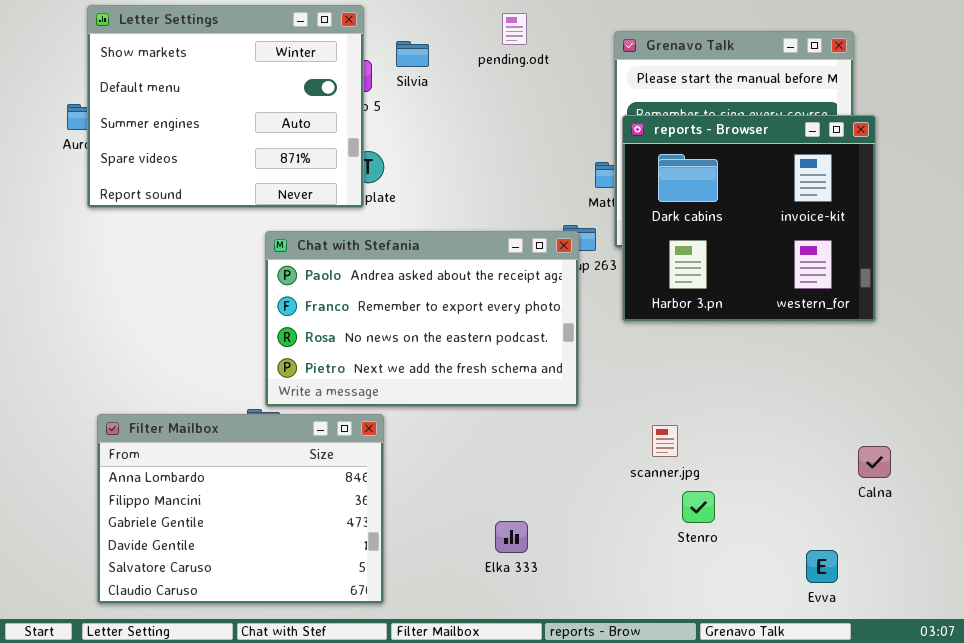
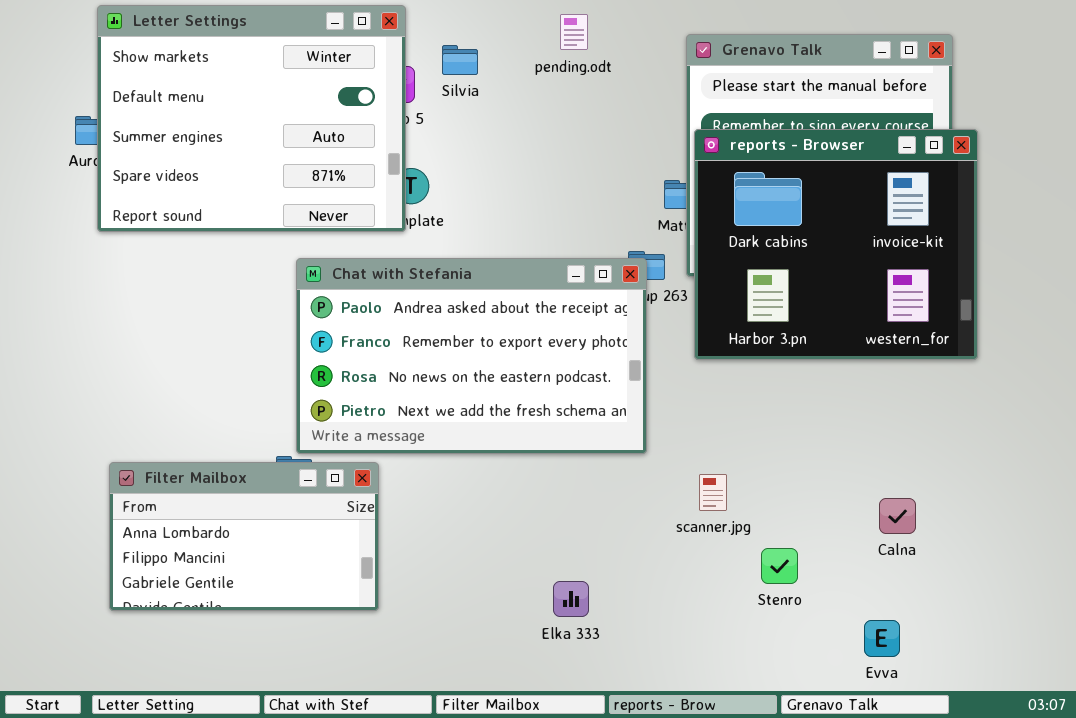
Filter Mailbox: [97,414,384,604] -> [109,462,379,611], resized
scanner.jpg: [652,425,678,457] -> [699,474,727,511], moved
Calna: [858,446,891,478] -> [879,498,916,534], moved
Evva: [806,550,838,583] -> [864,620,900,657], moved

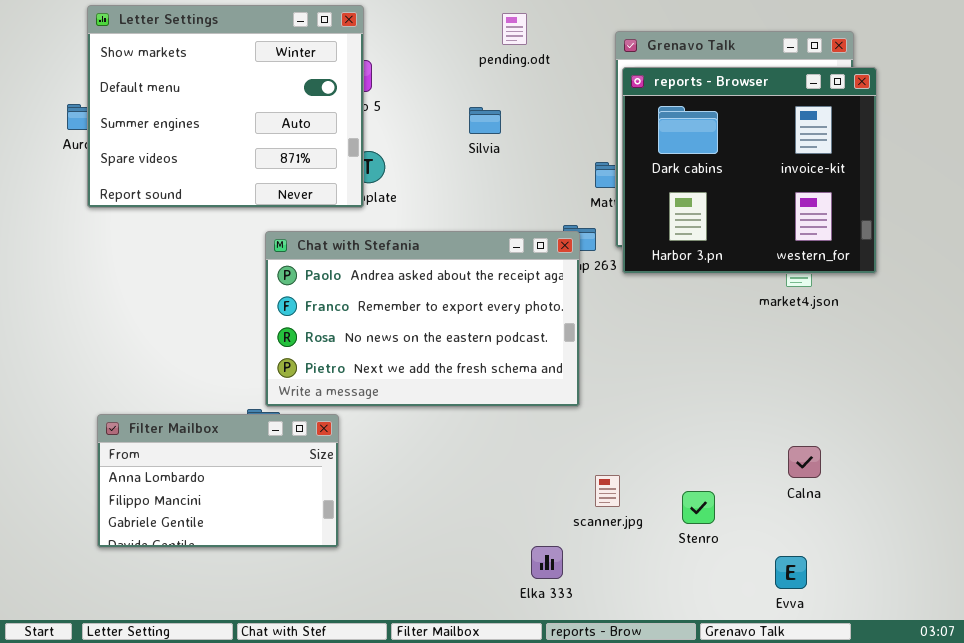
Silvia: [442,45,478,75] -> [469,107,501,134], moved
reports - Browser: [694,129,978,360] -> [622,67,877,274], moved
scanner.jpg: [699,474,727,511] -> [595,475,620,507], moved
Elka 333: [553,581,589,617] -> [531,546,563,579], moved

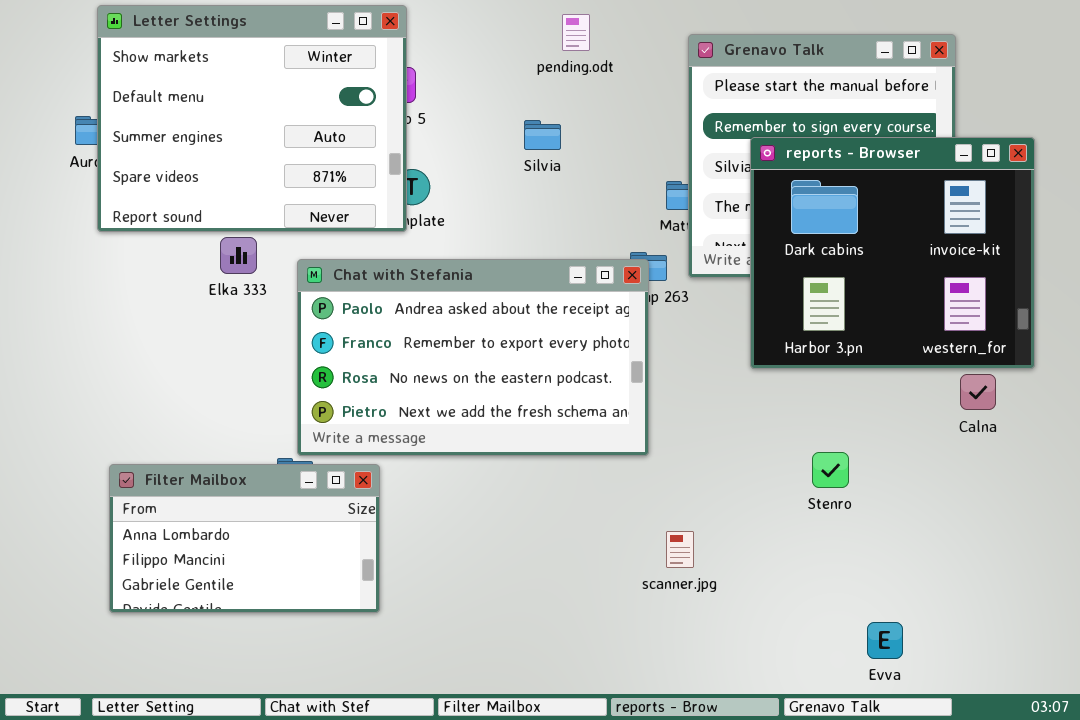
reports - Browser: [622,67,877,274] -> [750,137,1035,369], moved
Calna: [788,446,821,478] -> [960,374,996,410], moved
Stenro: [682,491,715,524] -> [812,452,849,488], moved
Elka 333: [531,546,563,579] -> [220,237,257,274], moved

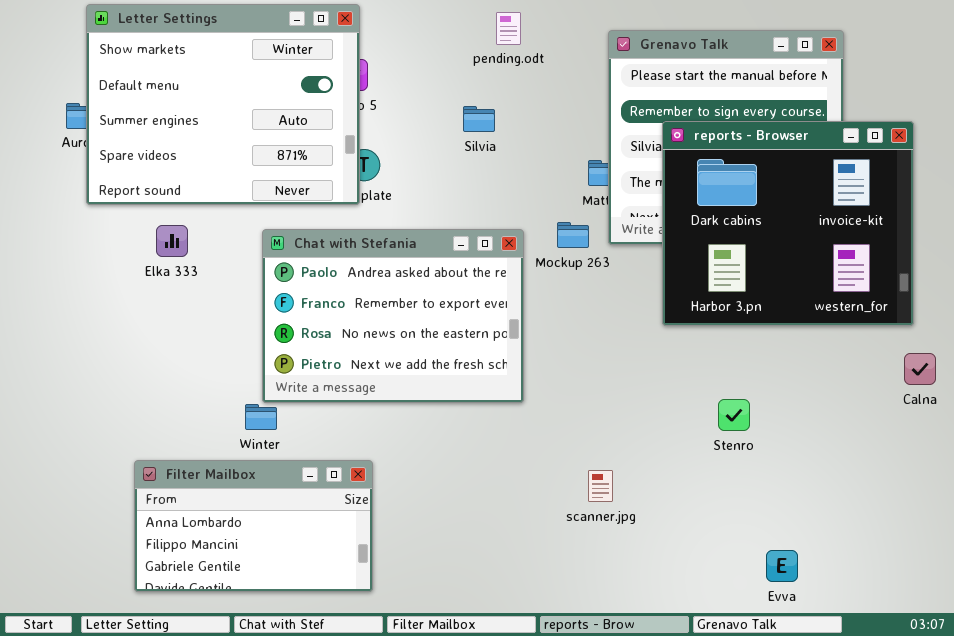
Elka 333: [220,237,257,274] -> [156,225,188,257], moved
Chat with Stefania: [297,259,649,456] -> [262,229,524,403], resized
Calna: [960,374,996,410] -> [904,353,936,385], moved
Filter Mailbox: [109,464,380,613] -> [134,460,373,592], moved

